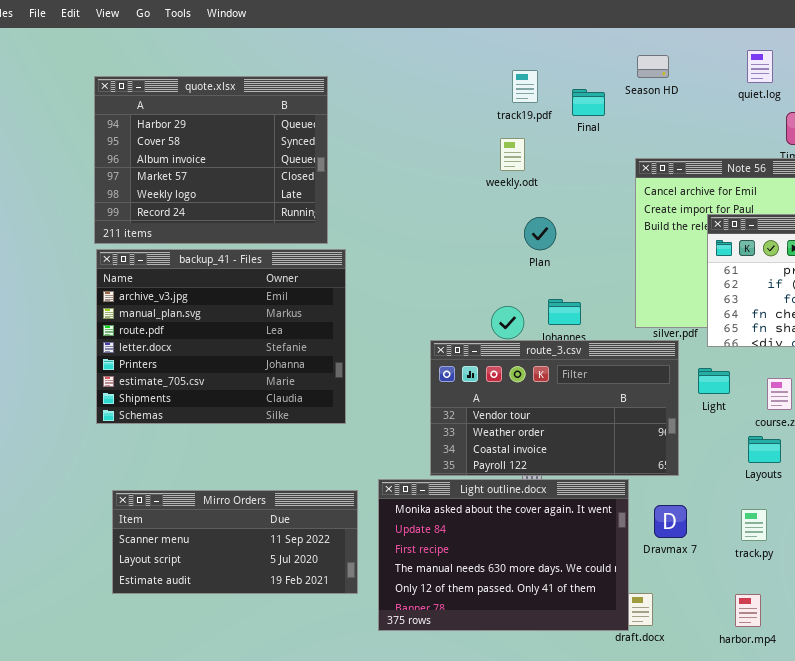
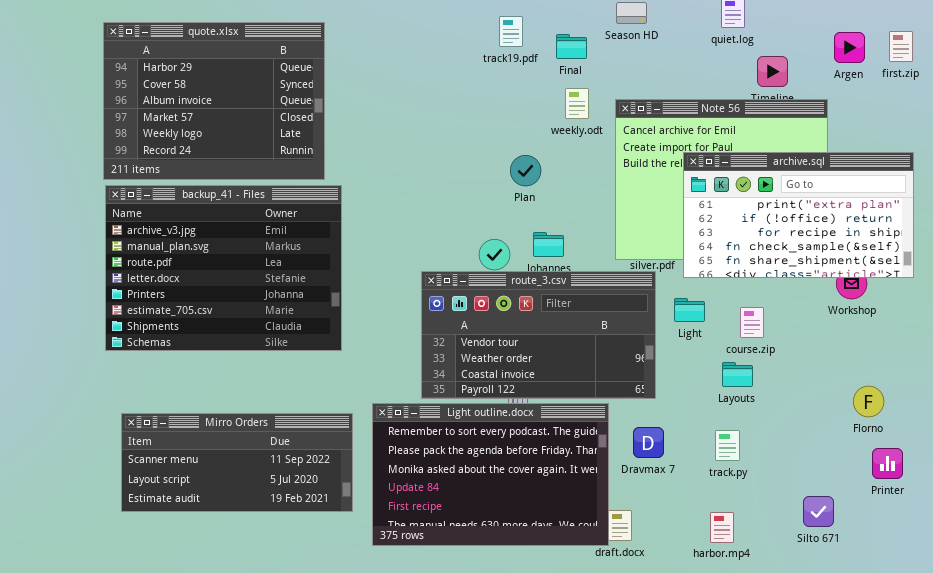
weekly.odt: [500,138,525,171] -> [565,88,589,119], moved
Light outline.docx: [378,479,629,631] -> [372,403,609,546], scrolled up 2 rows

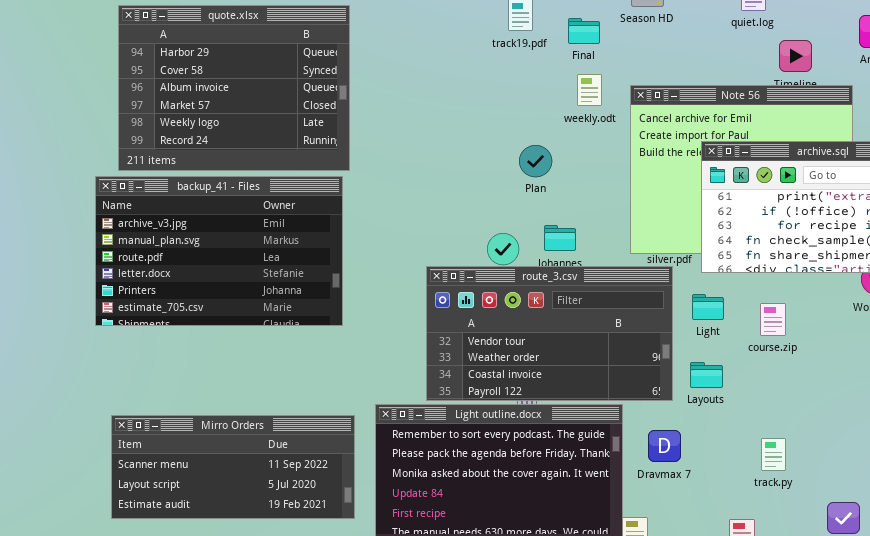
quote.xlsx: [103,22,325,180] -> [118,5,350,171], moved
backup_41 - Files: [105,185,342,351] -> [95,176,343,326], resized
Layouts: [722,362,753,387] -> [690,362,723,388], moved
track.py: [715,430,740,461] -> [761,438,786,471], moved

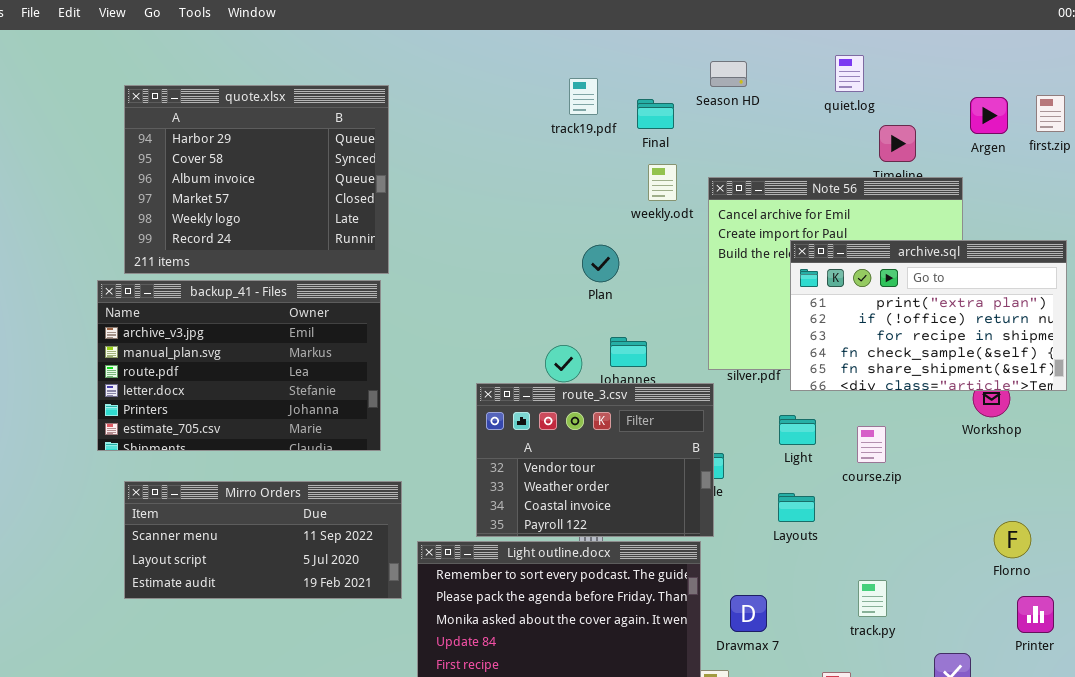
route_3.csv: [426,266,673,401] -> [476,383,714,537], resized
Mirro Orders: [111,415,355,519] -> [124,481,402,599], moved
Dravmax 7: [648,430,681,462] -> [730,595,767,632], moved

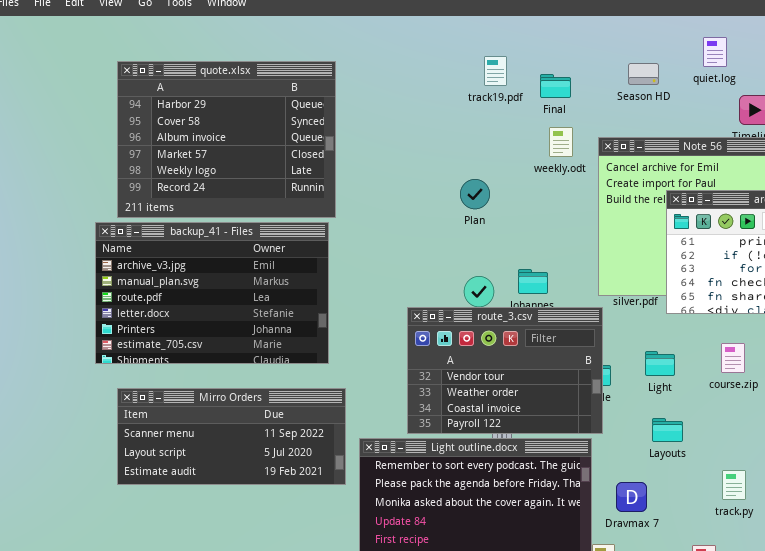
Season HD: [710,61,747,87] -> [628,63,659,85], moved
Plan: [582,245,619,282] -> [460,179,490,209], moved
Light: [779,415,816,445] -> [645,351,675,376], moved
Layouts: [778,493,815,522] -> [652,418,683,442], moved

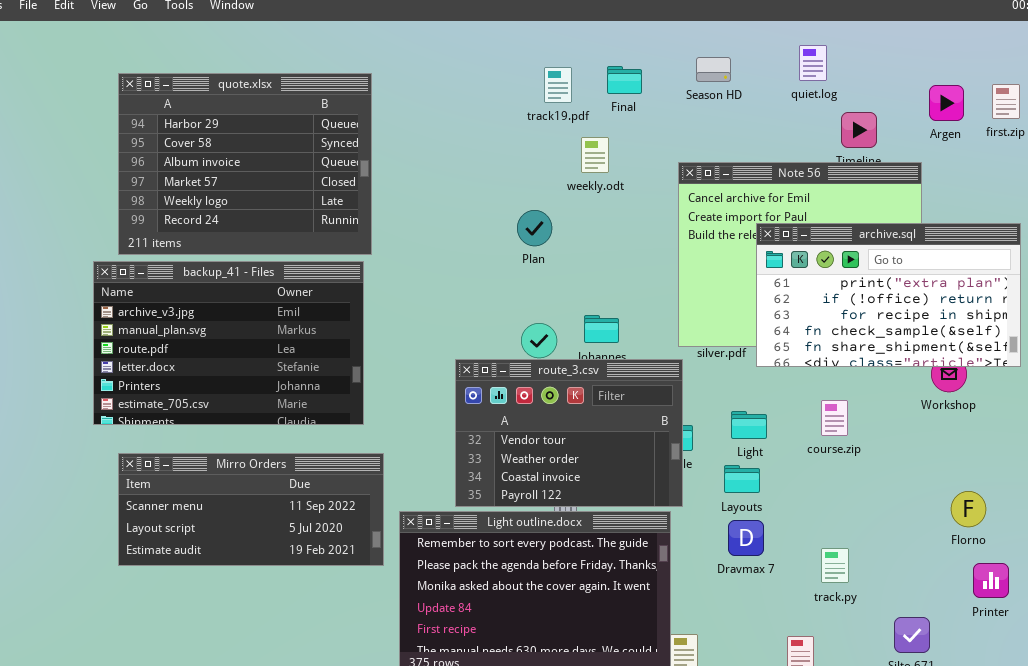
Season HD: [628,63,659,85] -> [696,57,731,82], moved
Final: [540,74,571,98] -> [607,66,642,94], moved
weekly.odt: [549,127,573,157] -> [581,137,609,173], moved
Layouts: [652,418,683,442] -> [724,465,760,493], moved
Dravmax 7: [616,482,647,512] -> [728,520,764,556], moved

